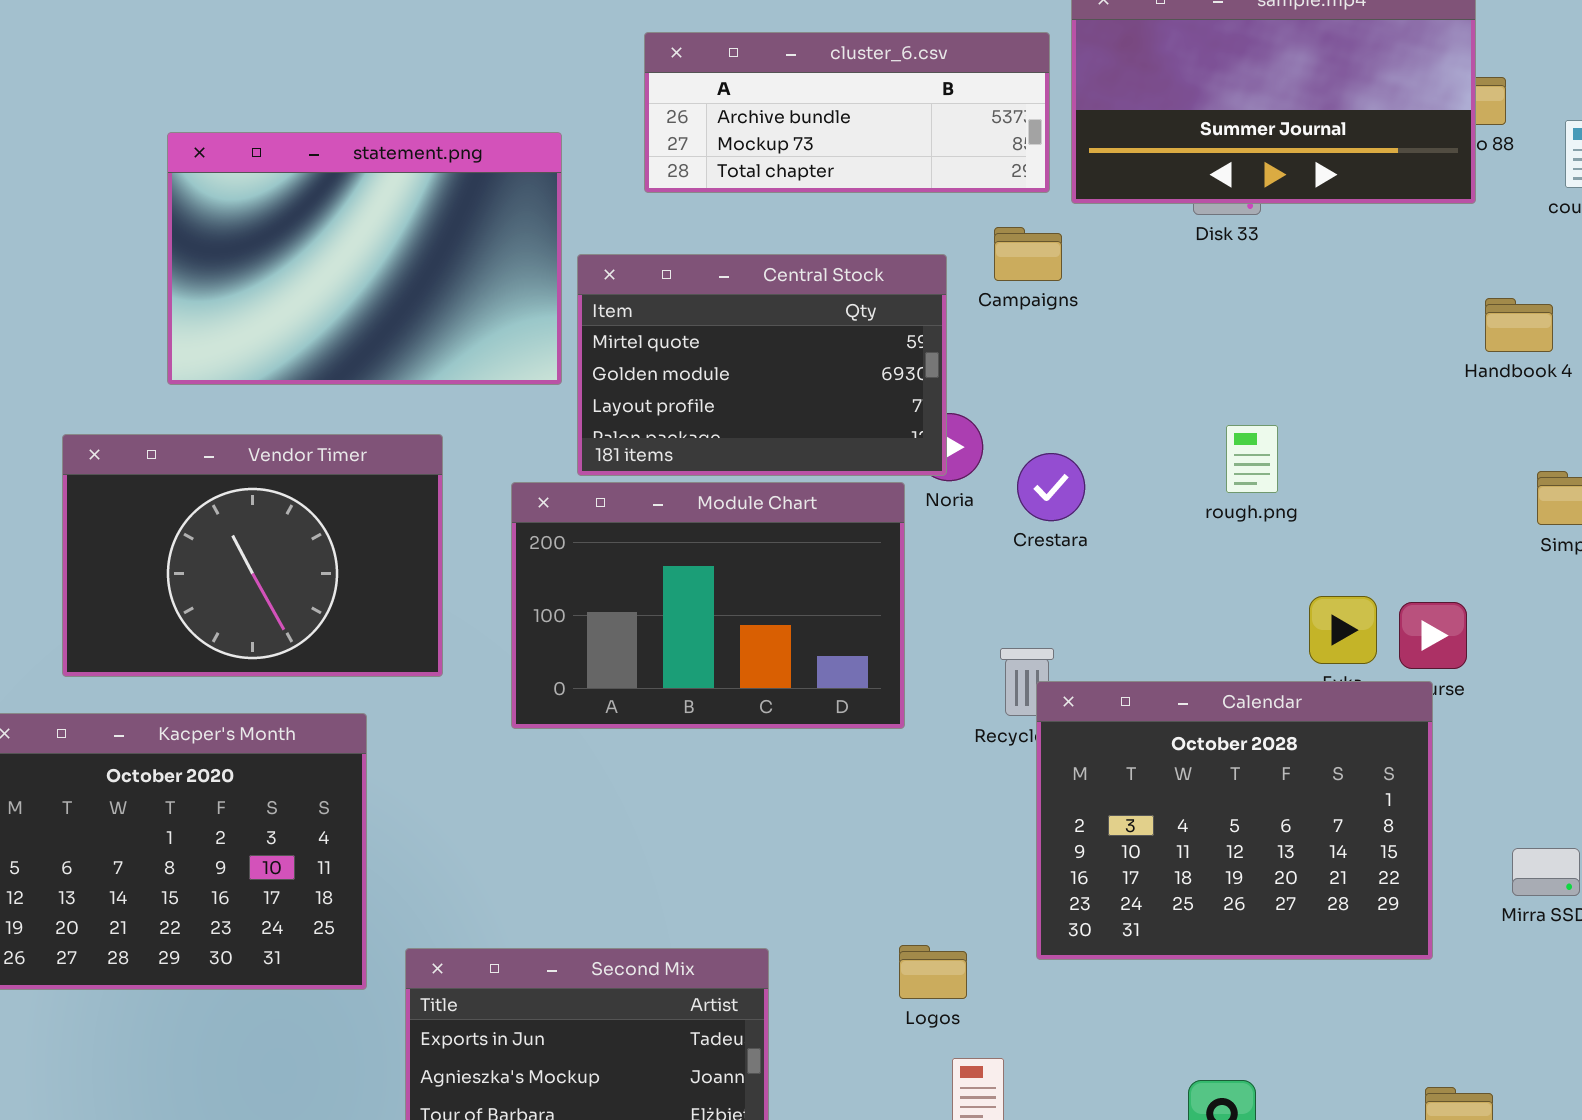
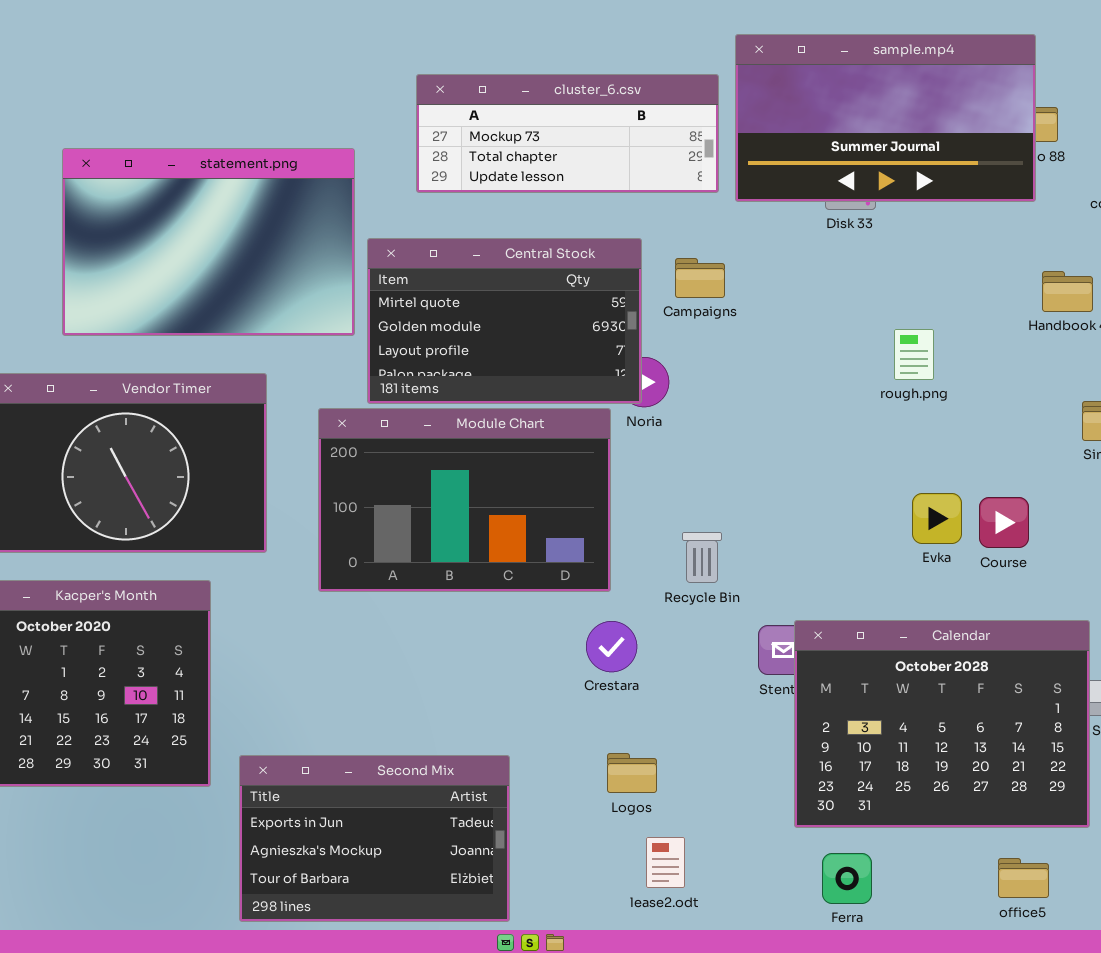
cluster_6.csv: [644,32,1050,193] -> [416,74,719,193], scrolled down 1 row
Campaigns: [994,227,1062,281] -> [675,258,725,298], moved
rough.png: [1226,425,1278,493] -> [894,329,934,380], moved
Crestara: [1017,453,1085,521] -> [586,621,637,672], moved
Calendar: [1036,681,1433,960] -> [794,620,1090,828], moved

